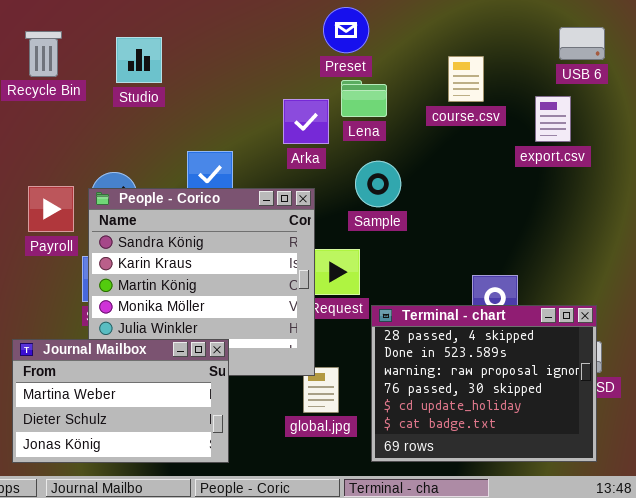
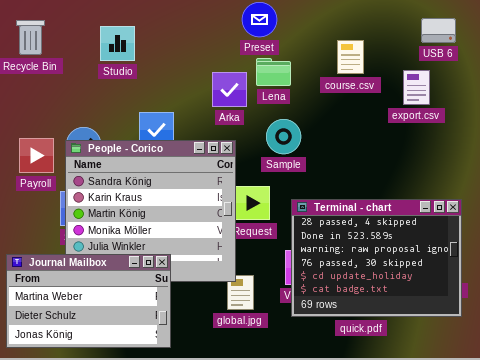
Studio: [116,37,162,83] -> [100,26,135,61], moved
Terminal - chart: [371,305,597,462] -> [291,199,462,317], moved

